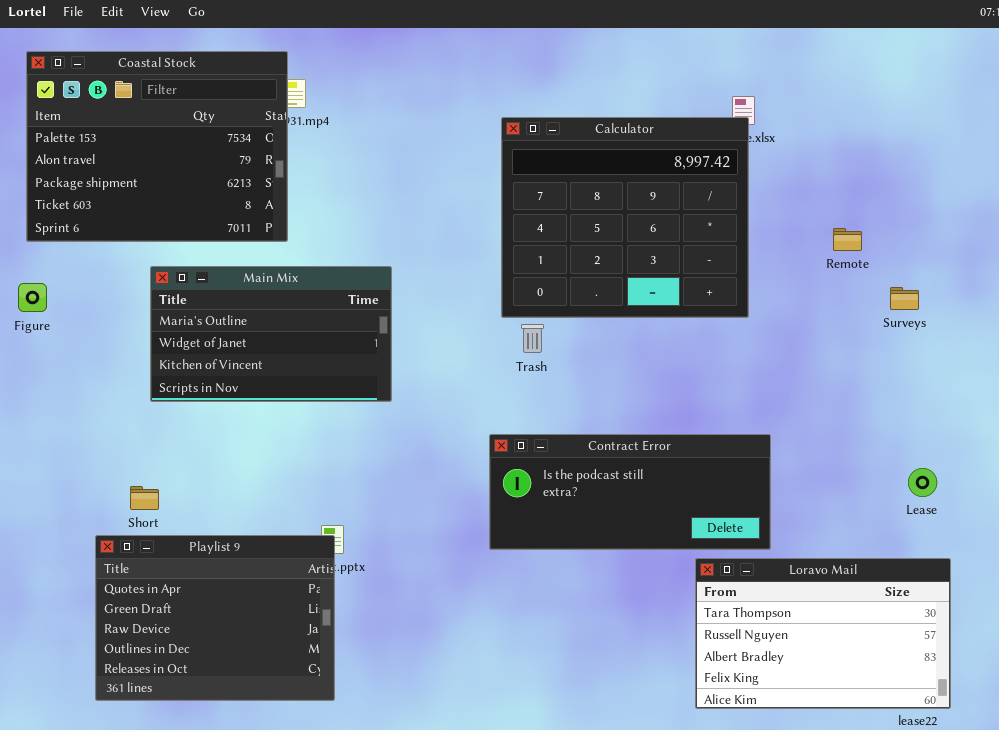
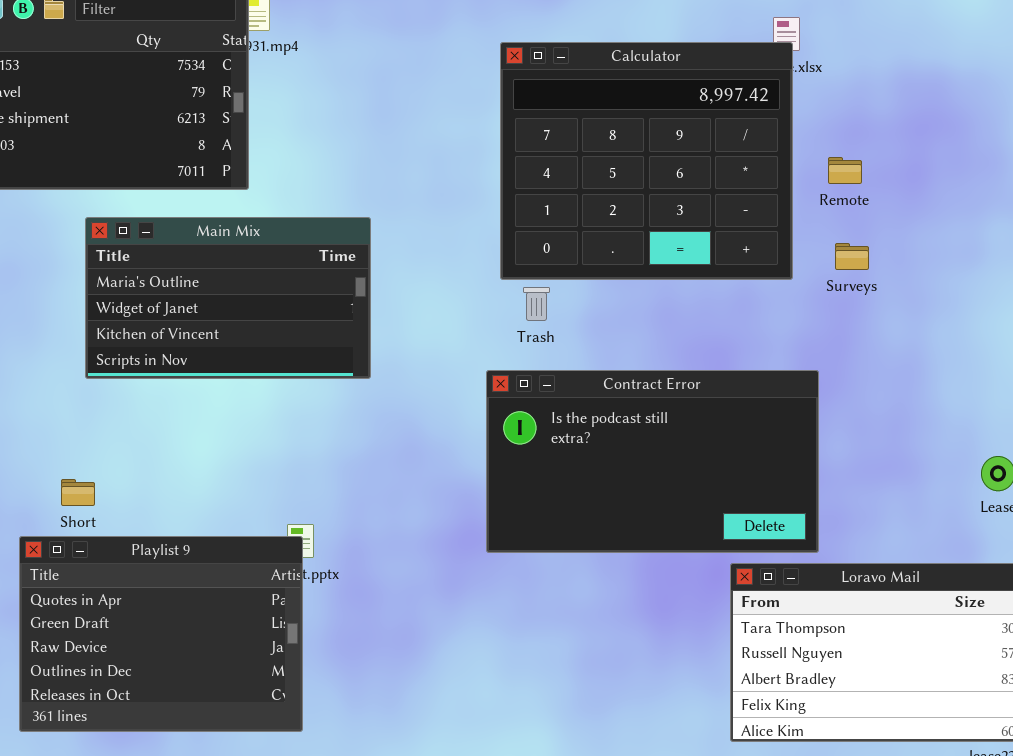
Remote: [833,228,862,251] -> [828,157,862,184], moved
Surveys: [890,287,919,310] -> [835,243,869,270], moved
Contract Error: [489,434,771,550] -> [486,370,819,553], resized

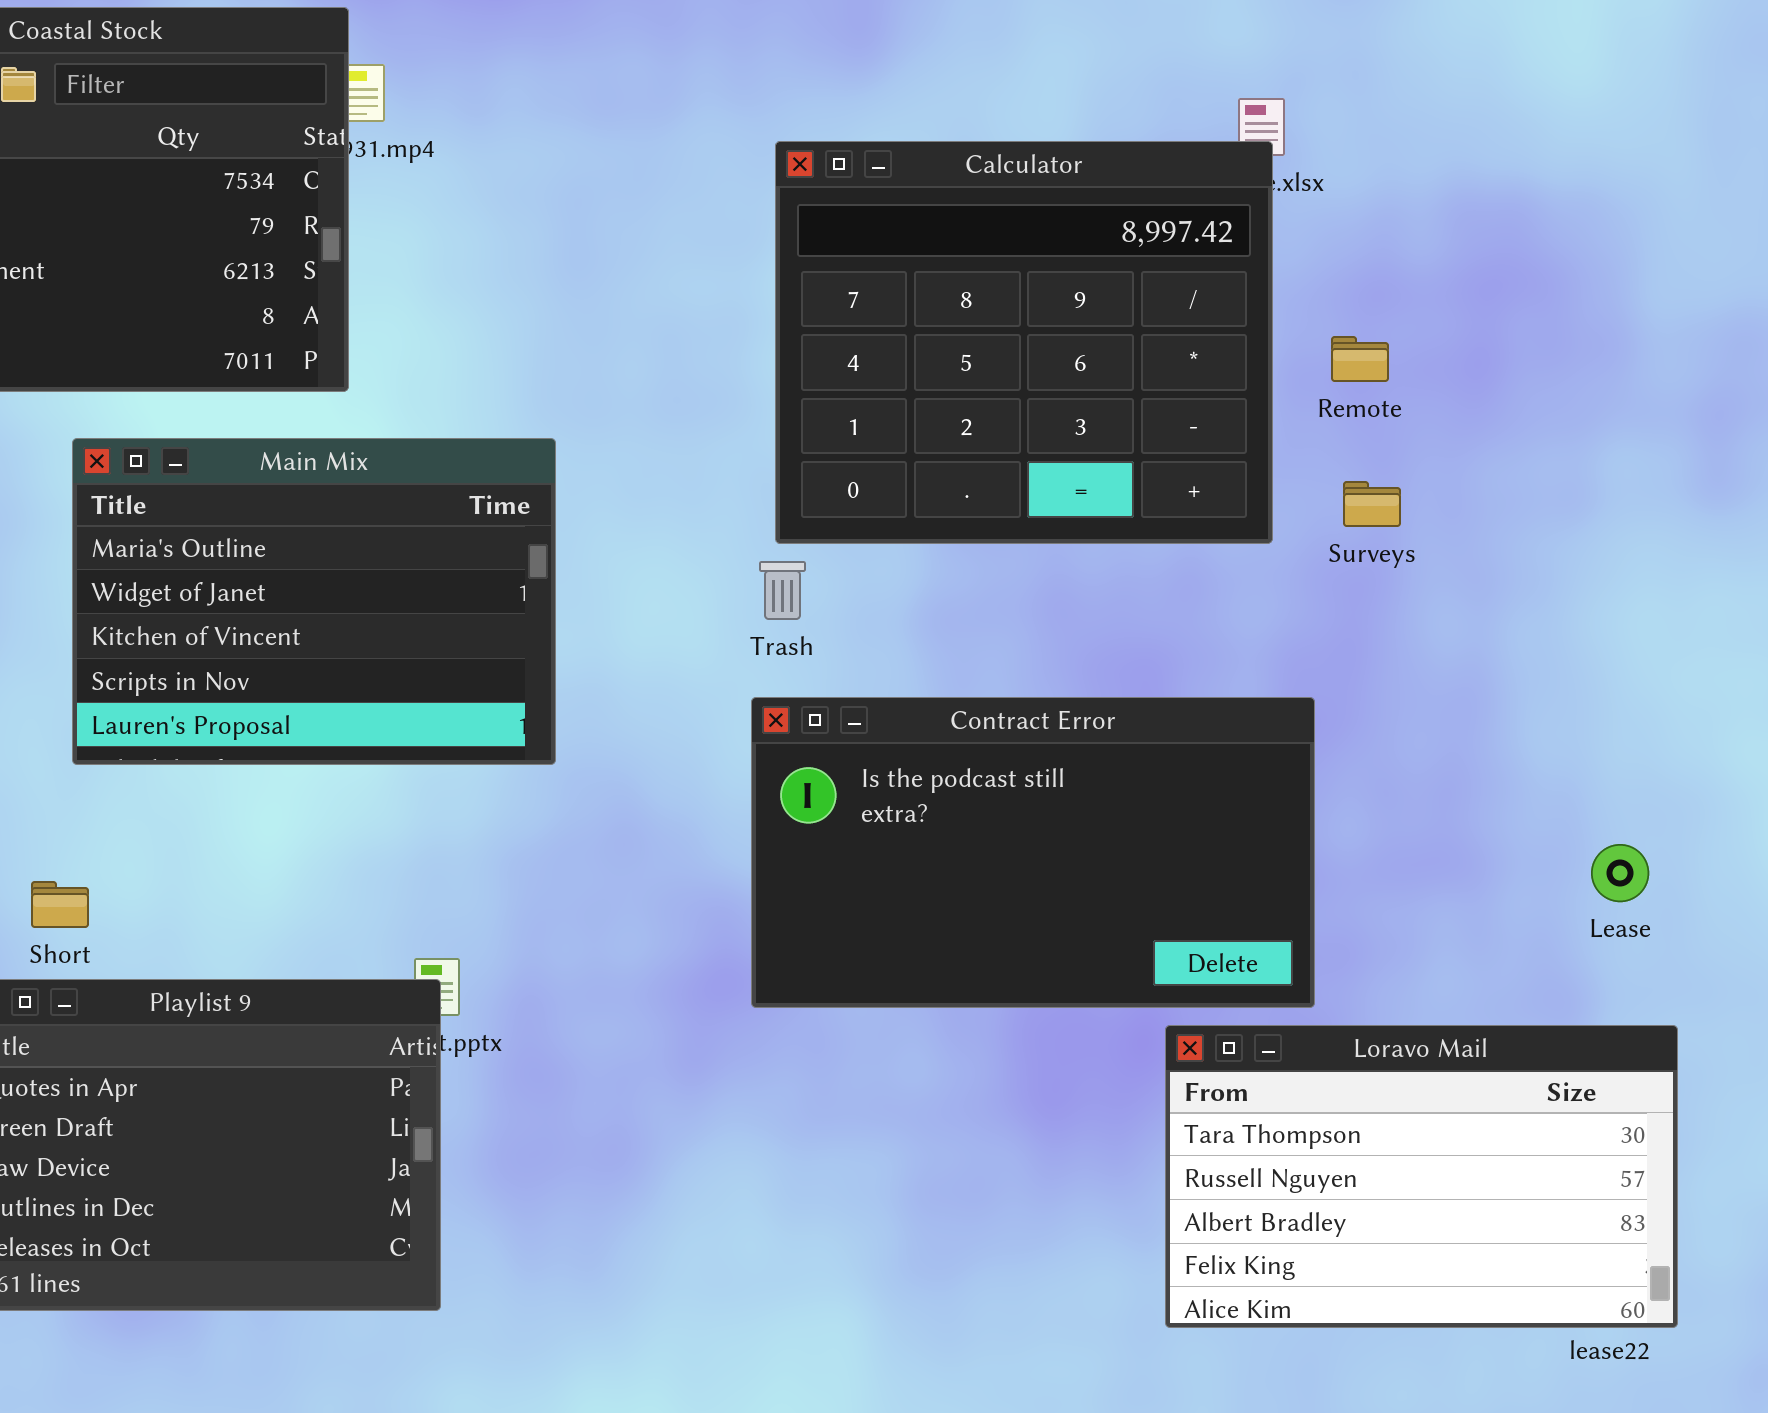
Main Mix: [85,217,371,379] -> [72,438,556,765], resized
Trash: [523,287,550,321] -> [759,561,806,620], moved

